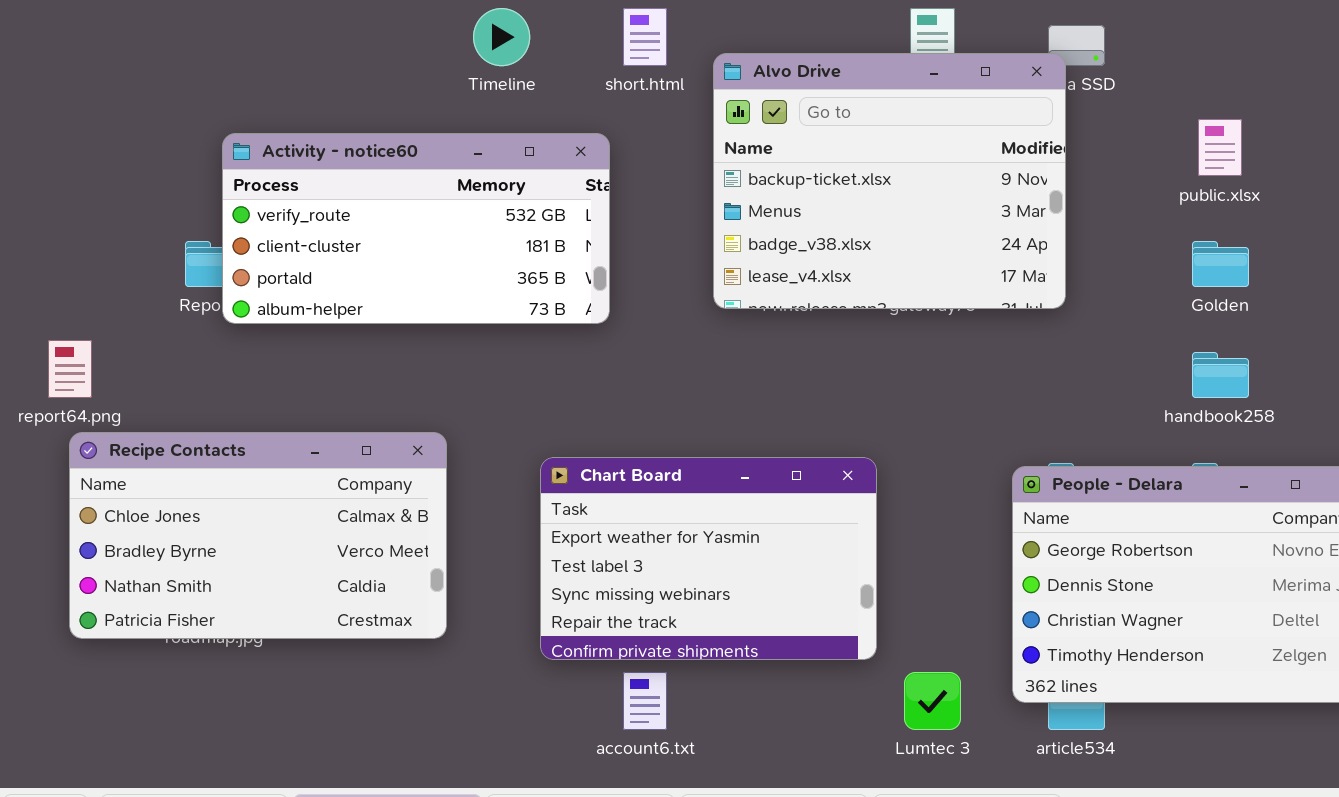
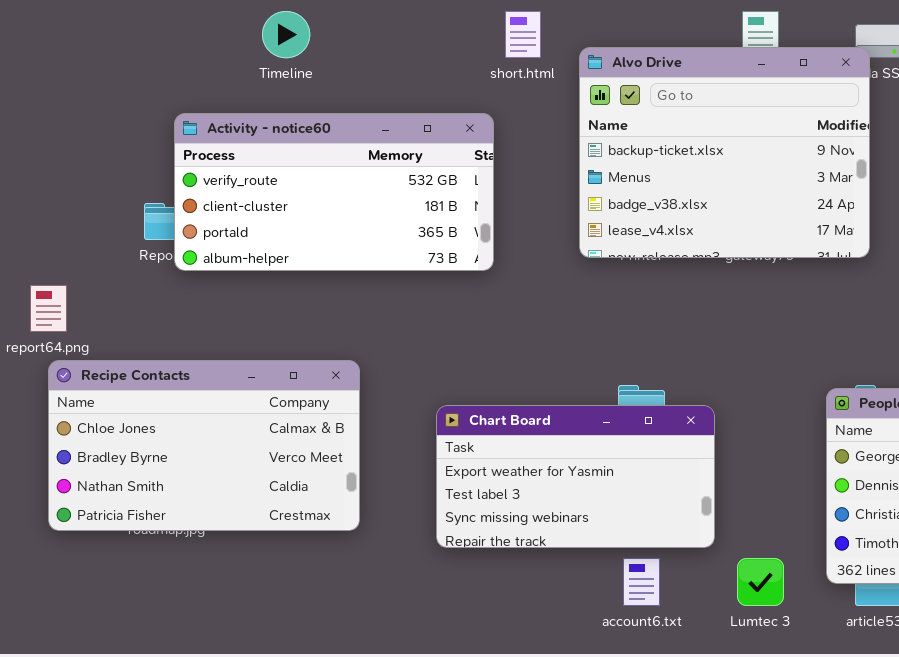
Timeline: [473,8,530,66] -> [262,11,310,58], moved
Chart Board: [540,457,877,660] -> [436,405,715,548], resized
account6.txt: [623,672,667,730] -> [623,558,660,606], moved

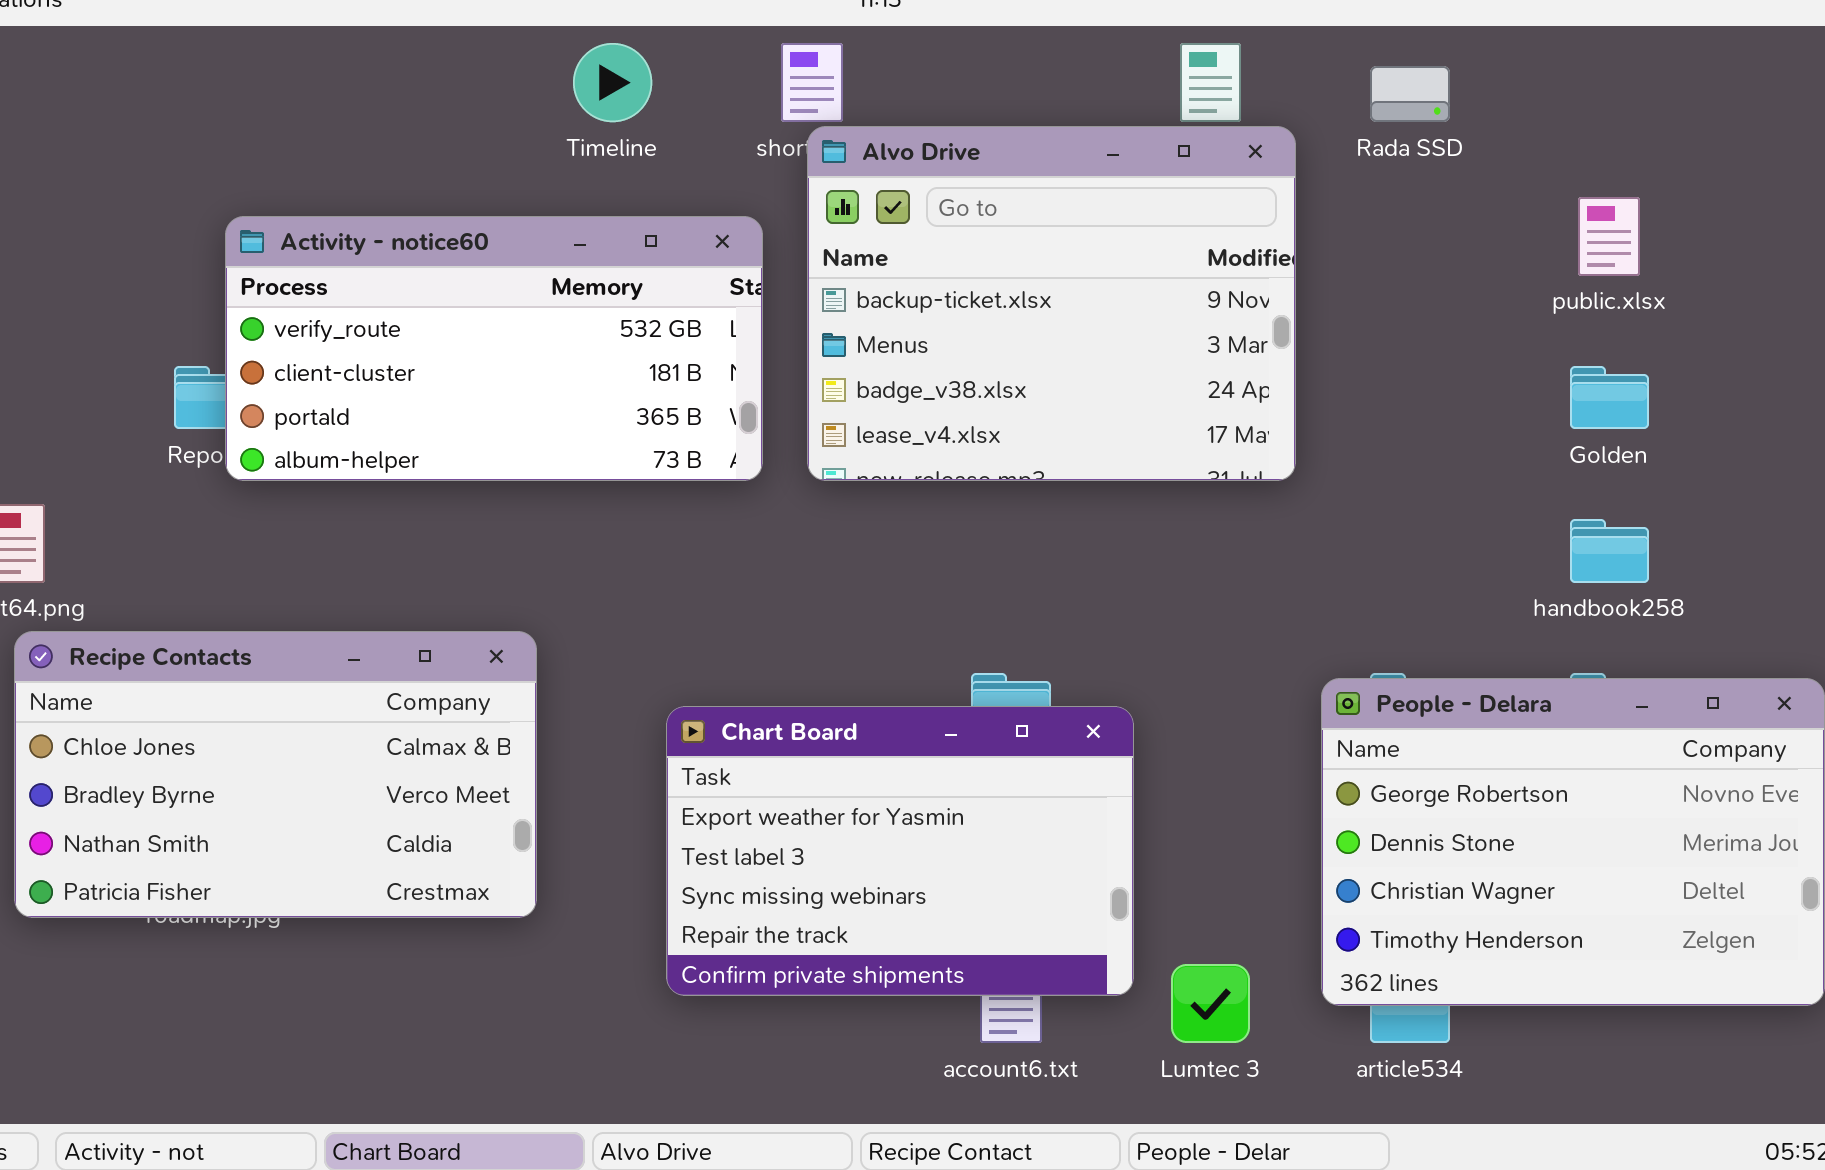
Timeline: [262,11,310,58] -> [573,43,652,122], moved
Alvo Drive: [579,47,870,258] -> [807,126,1296,481], moved
Chart Board: [436,405,715,548] -> [666,706,1134,996], resized

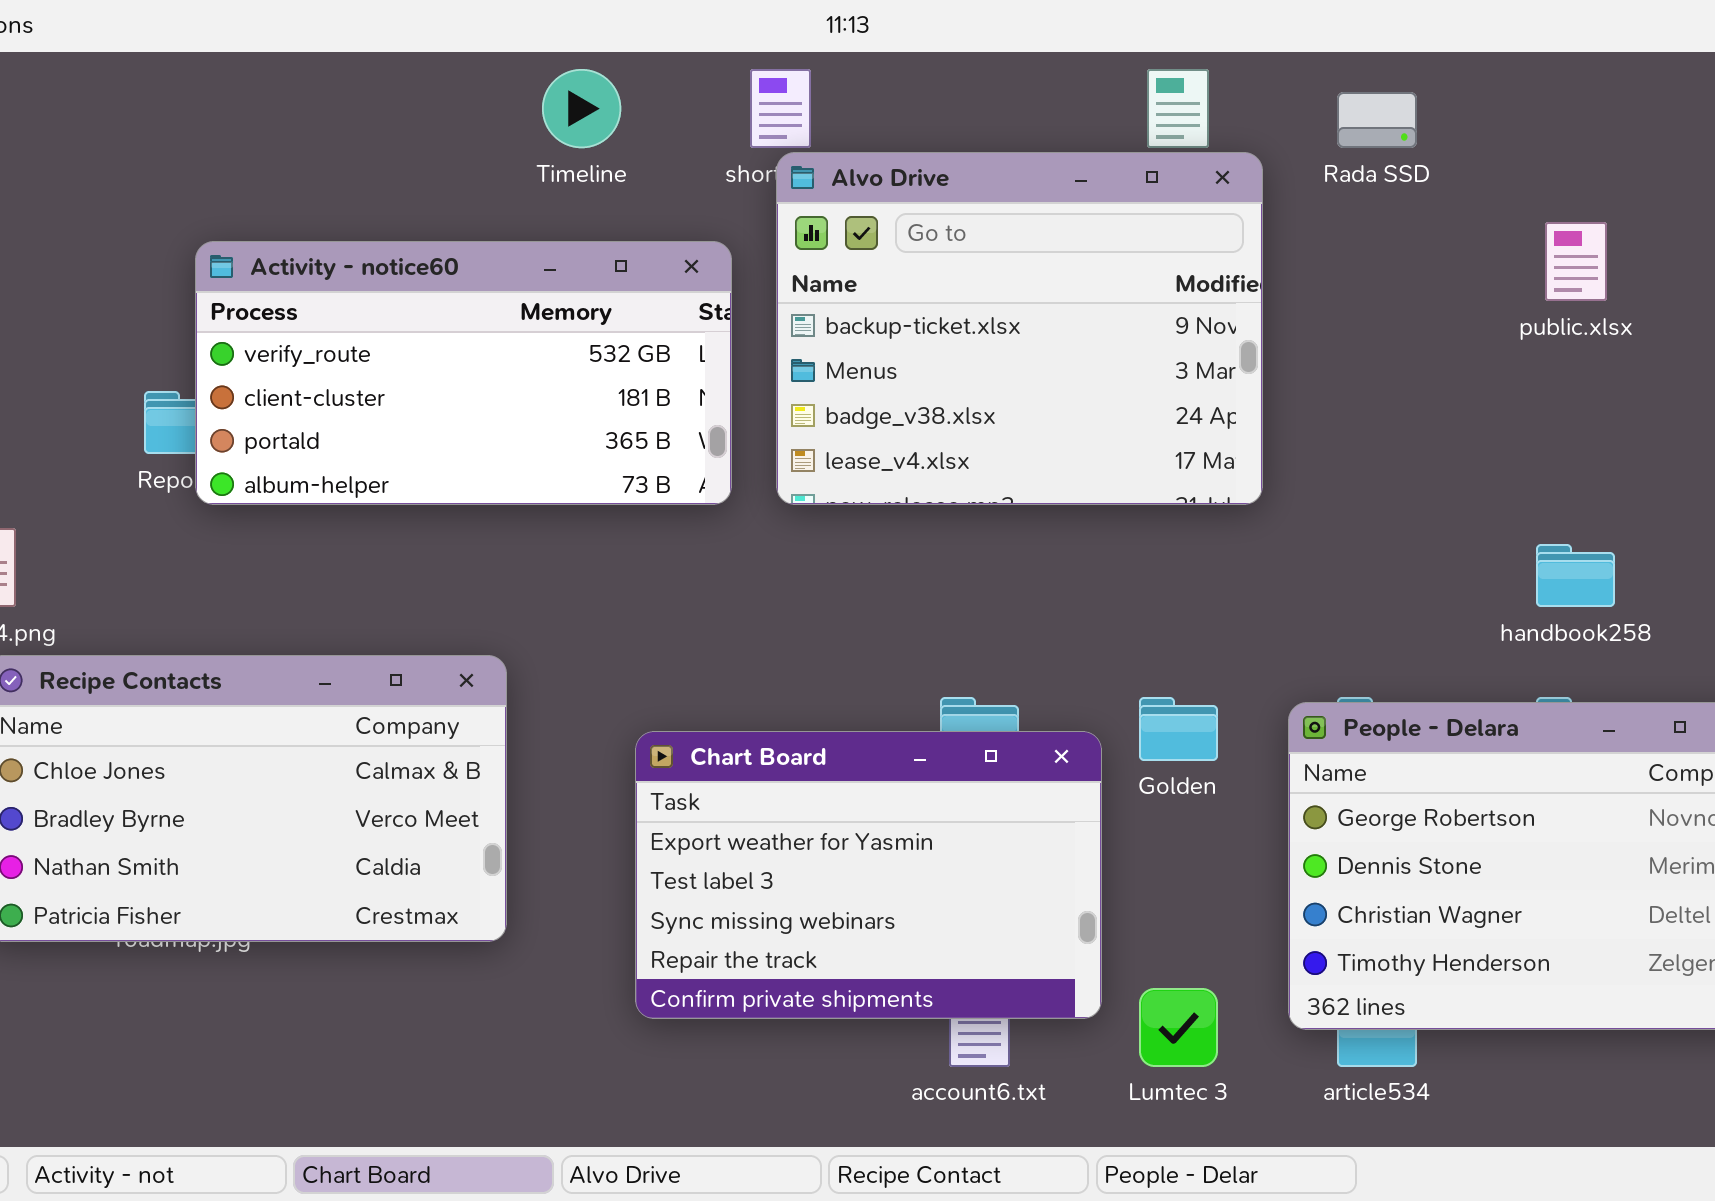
Golden: [1570,366,1649,429] -> [1139,697,1218,761], moved

